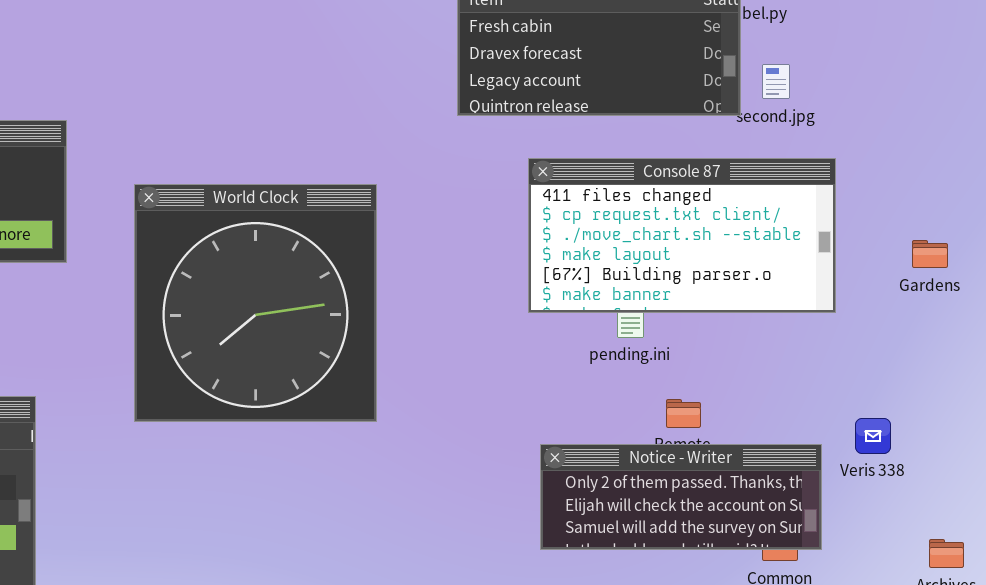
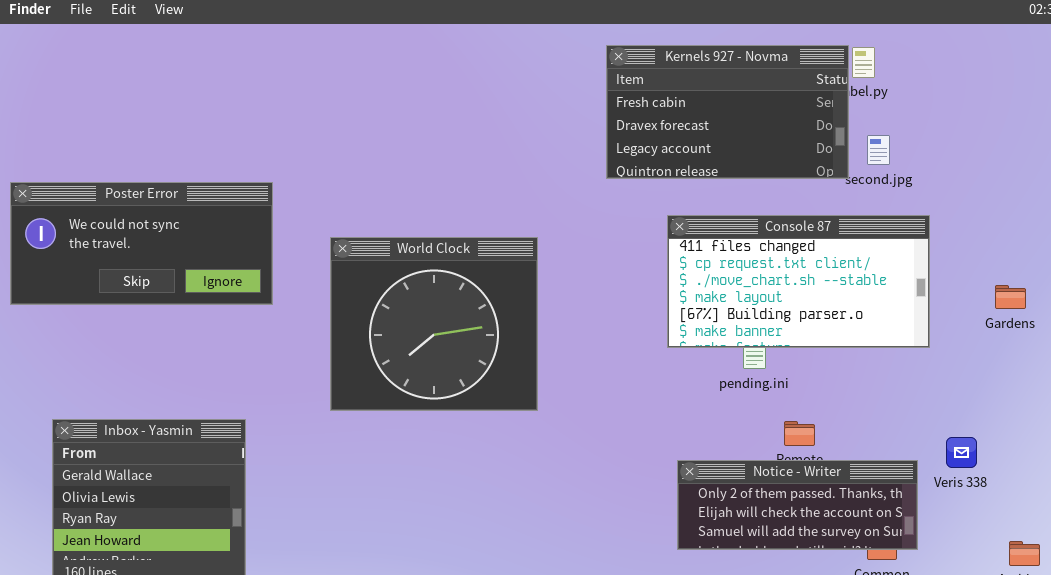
World Clock: [134,184,377,422] -> [330,237,538,411], resized

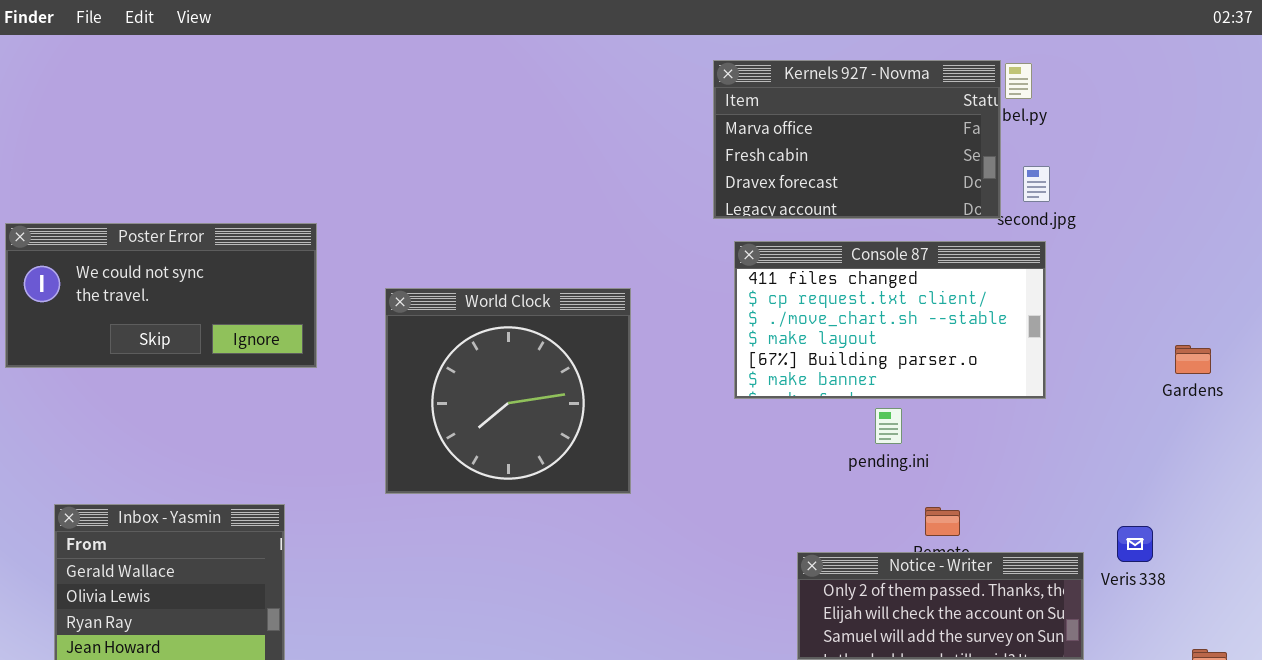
Kernels 927 - Novma: [606,45,849,179] -> [713,60,1001,219], scrolled up 1 row
Console 87: [667,215,930,348] -> [734,241,1046,399], moved

